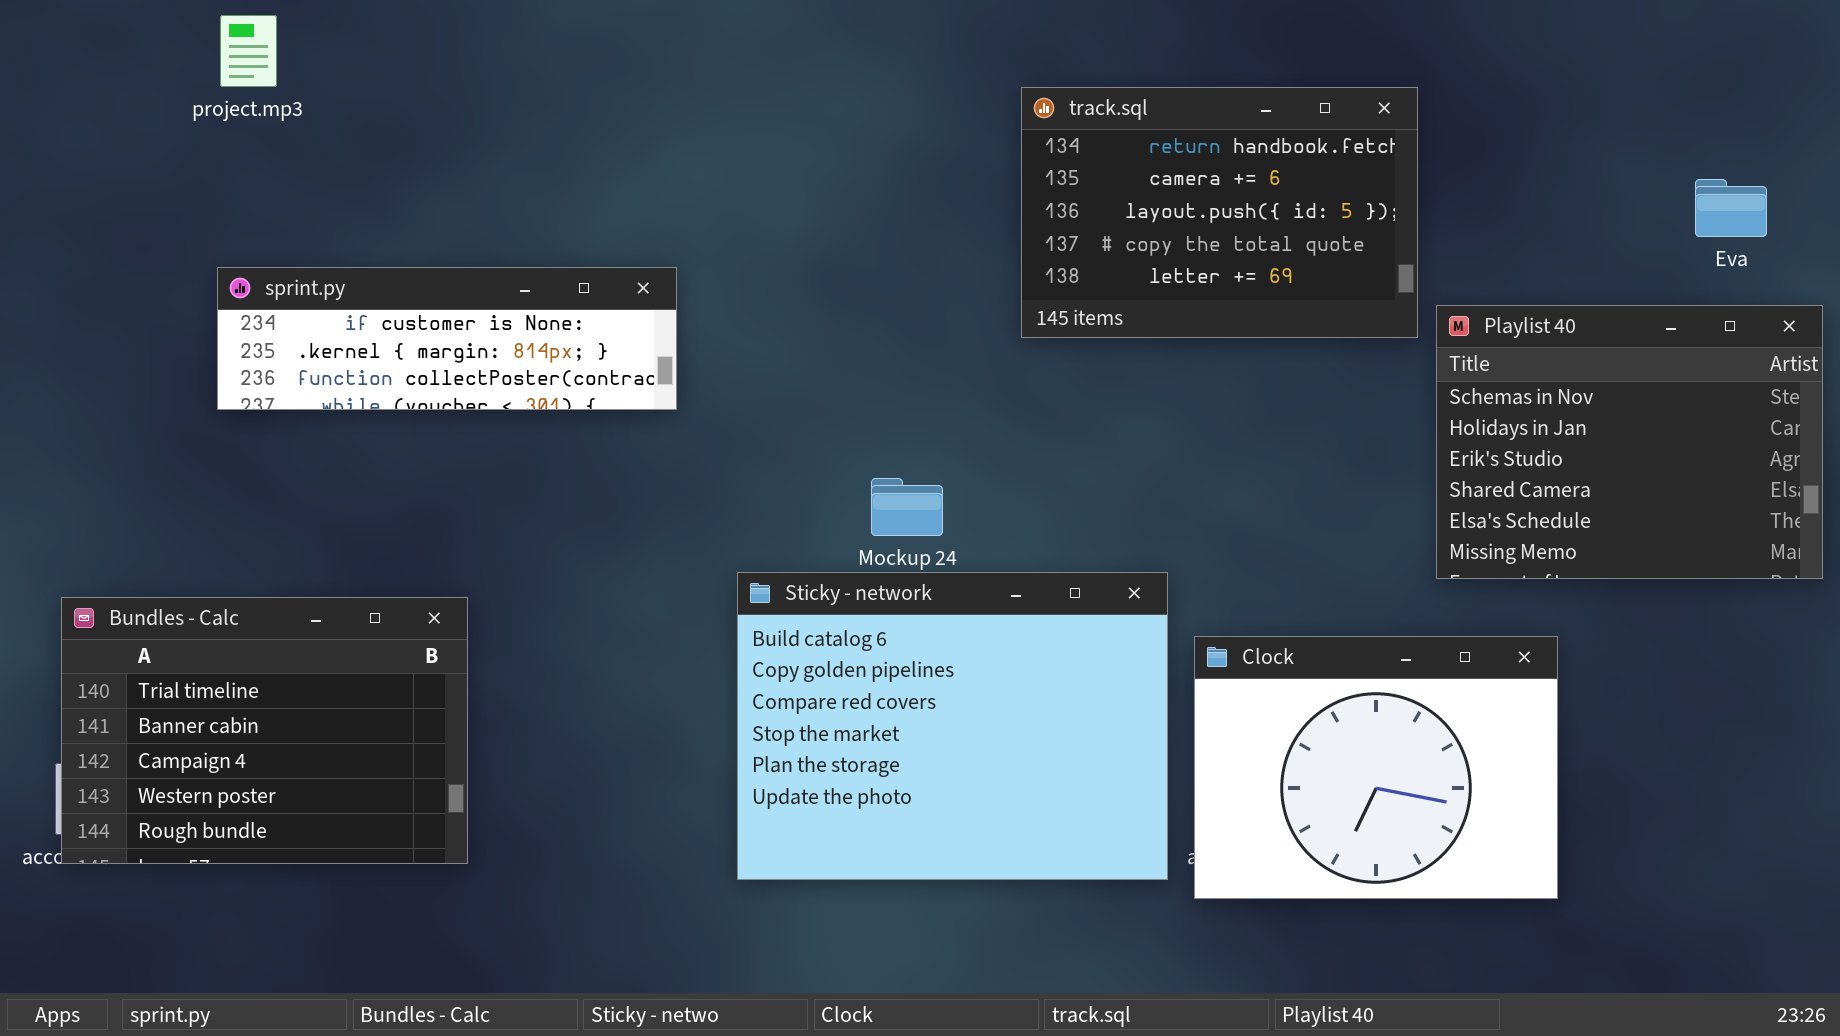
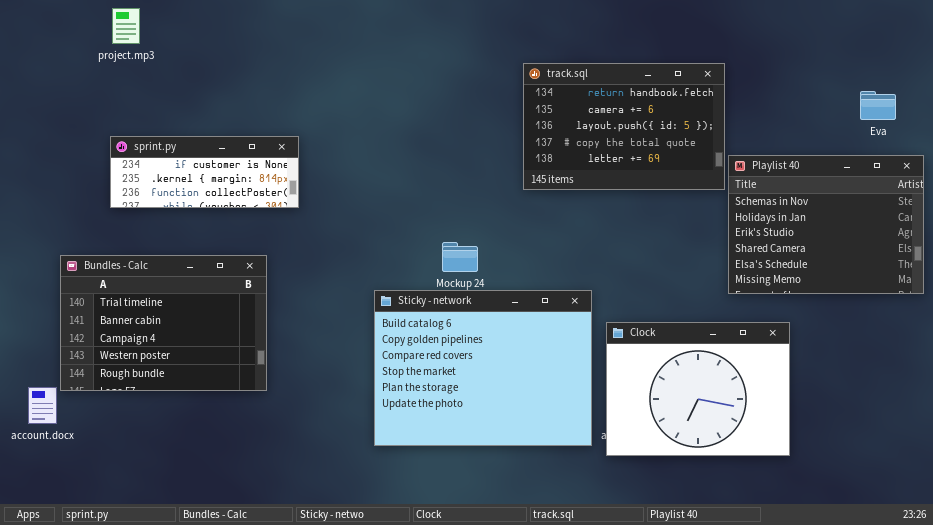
track.sql: [1021,87,1418,338] -> [523,63,725,190], moved
sprint.py: [217,267,677,410] -> [110,136,299,208], resized
Bundles - Calc: [61,597,468,864] -> [60,255,267,391], moved

